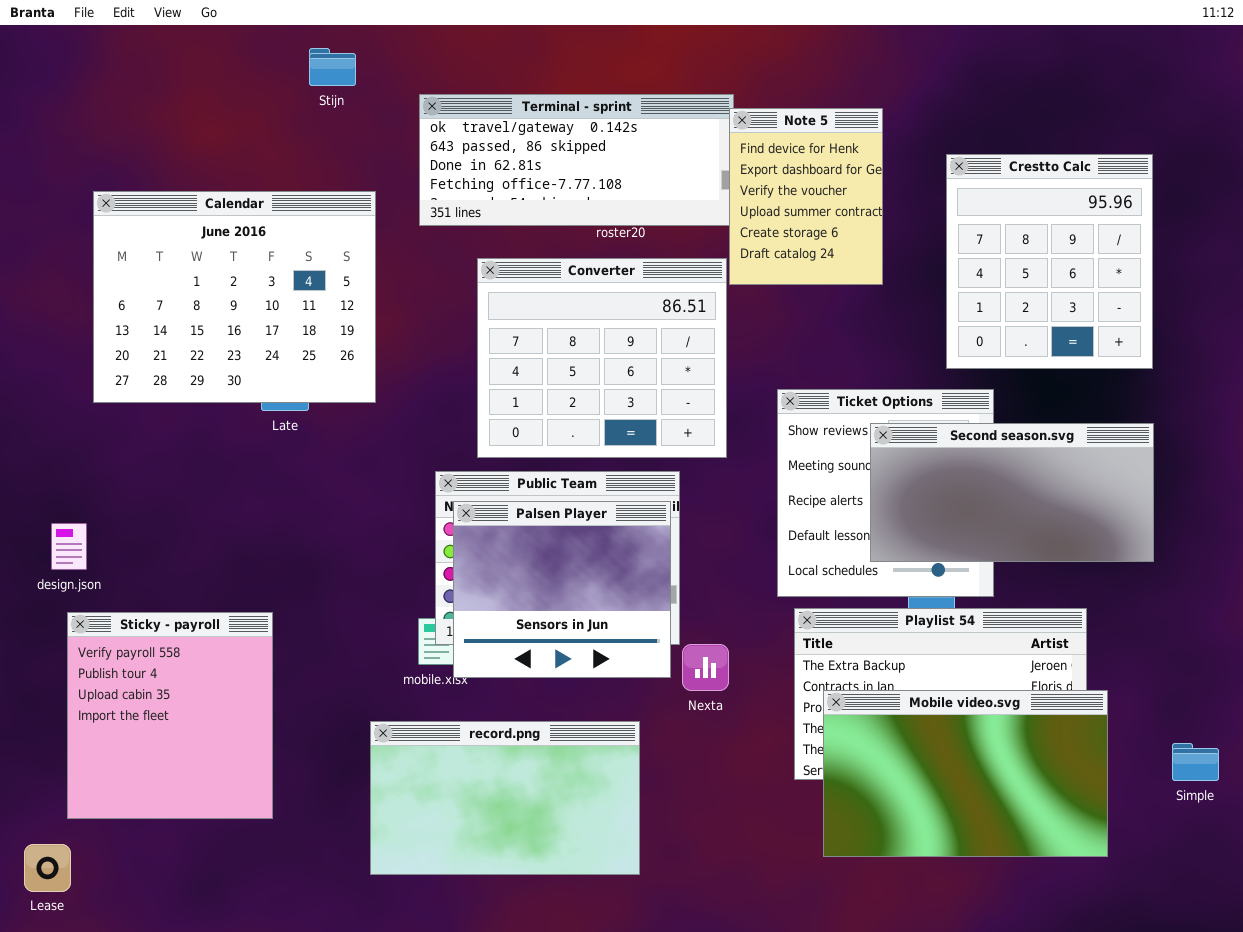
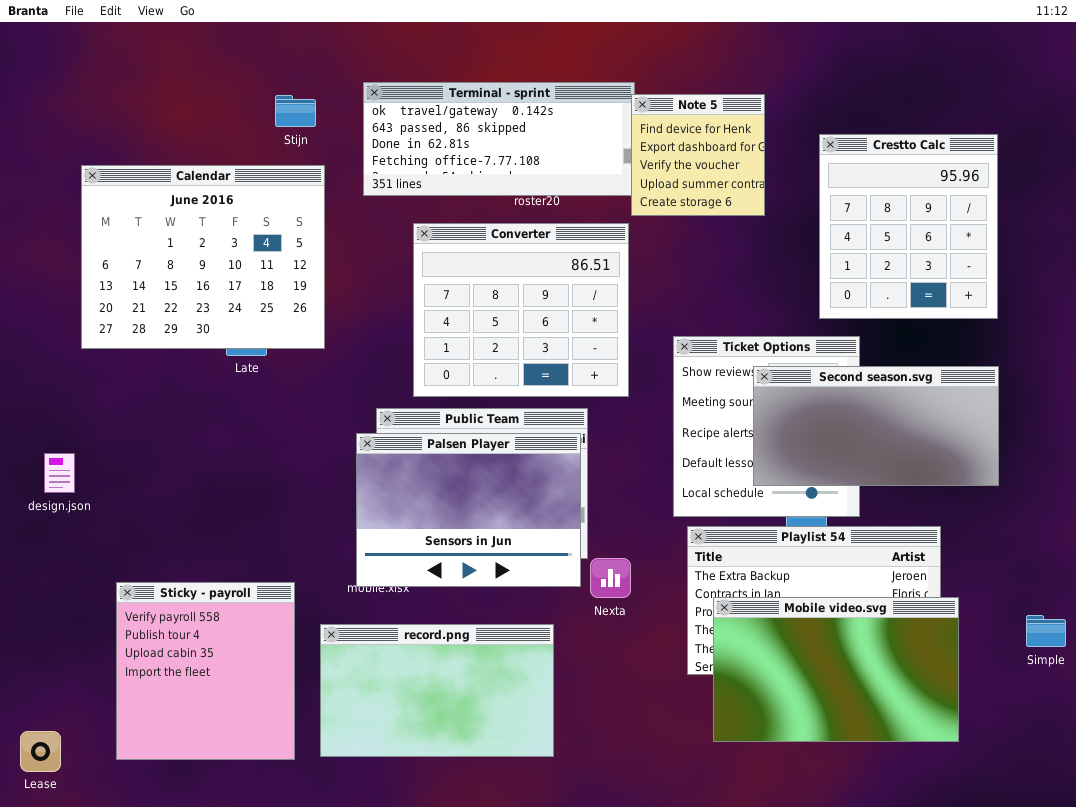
Stijn: [309,48,356,86] -> [275,95,316,127], moved
Note 5: [729,108,883,285] -> [631,94,765,216], resized
Palsen Player: [453,501,671,678] -> [356,433,581,587], resized
Sticky - payroll: [67,612,273,819] -> [116,582,295,760], moved
Simple: [1172,743,1219,781] -> [1026,615,1066,647], moved

